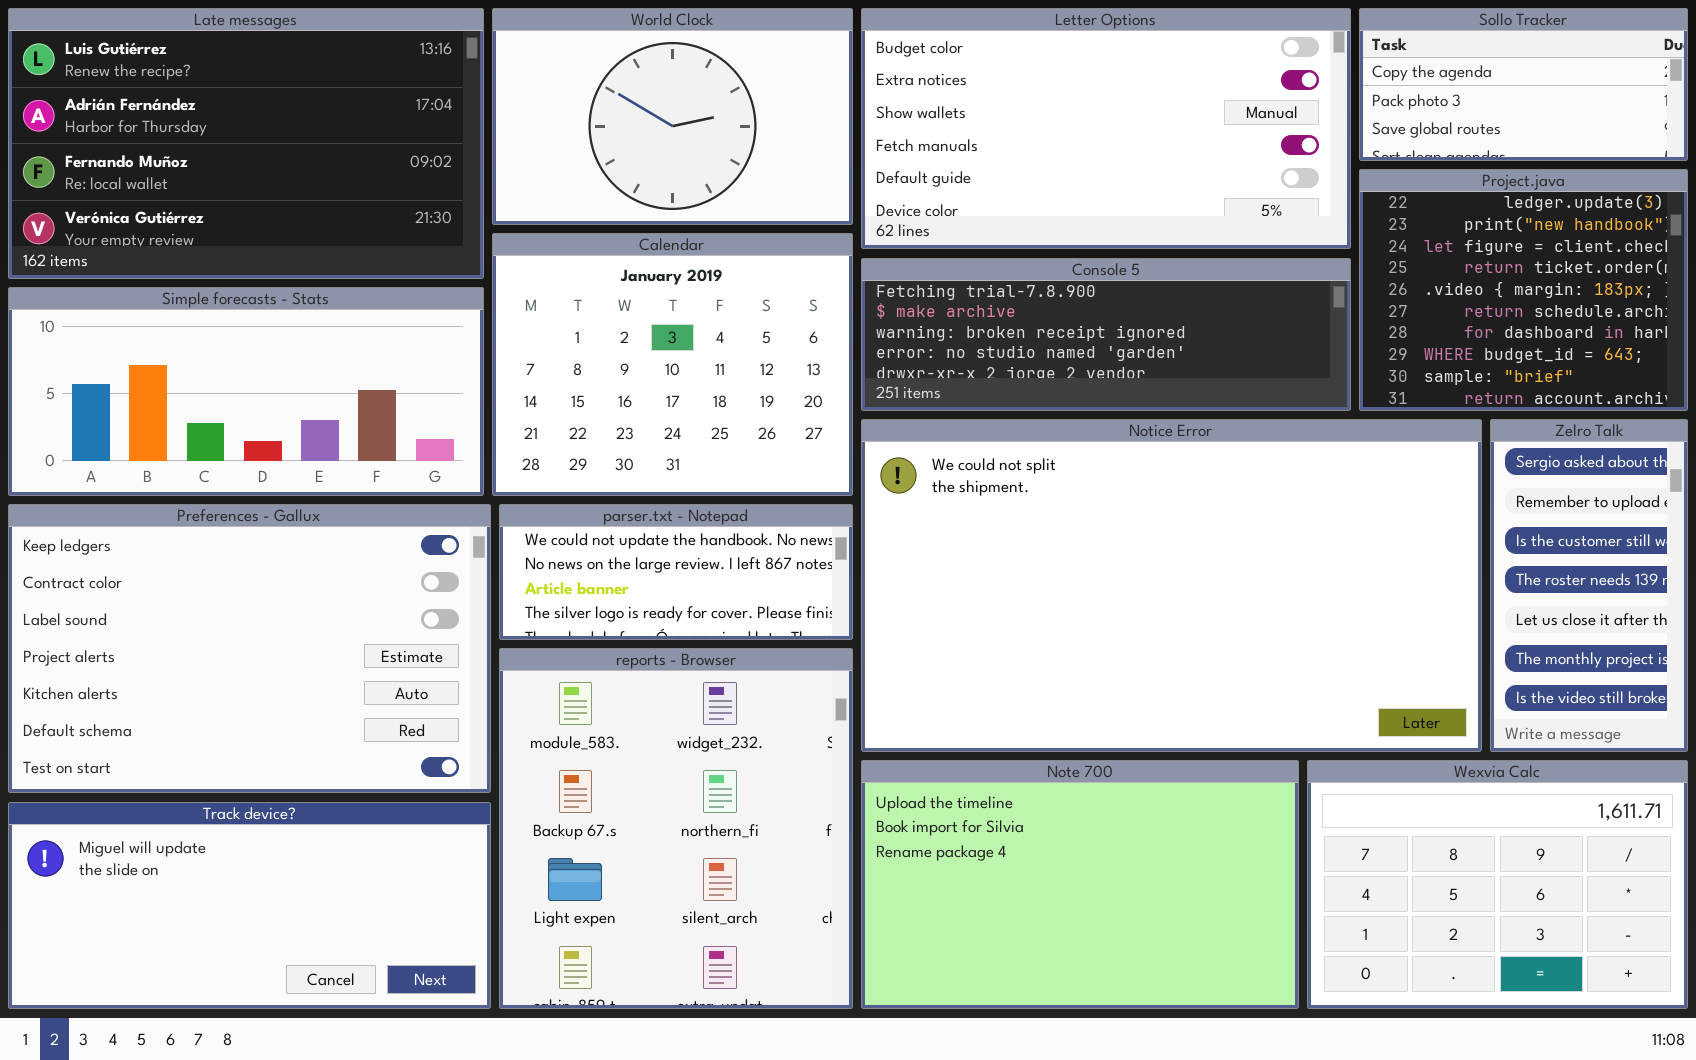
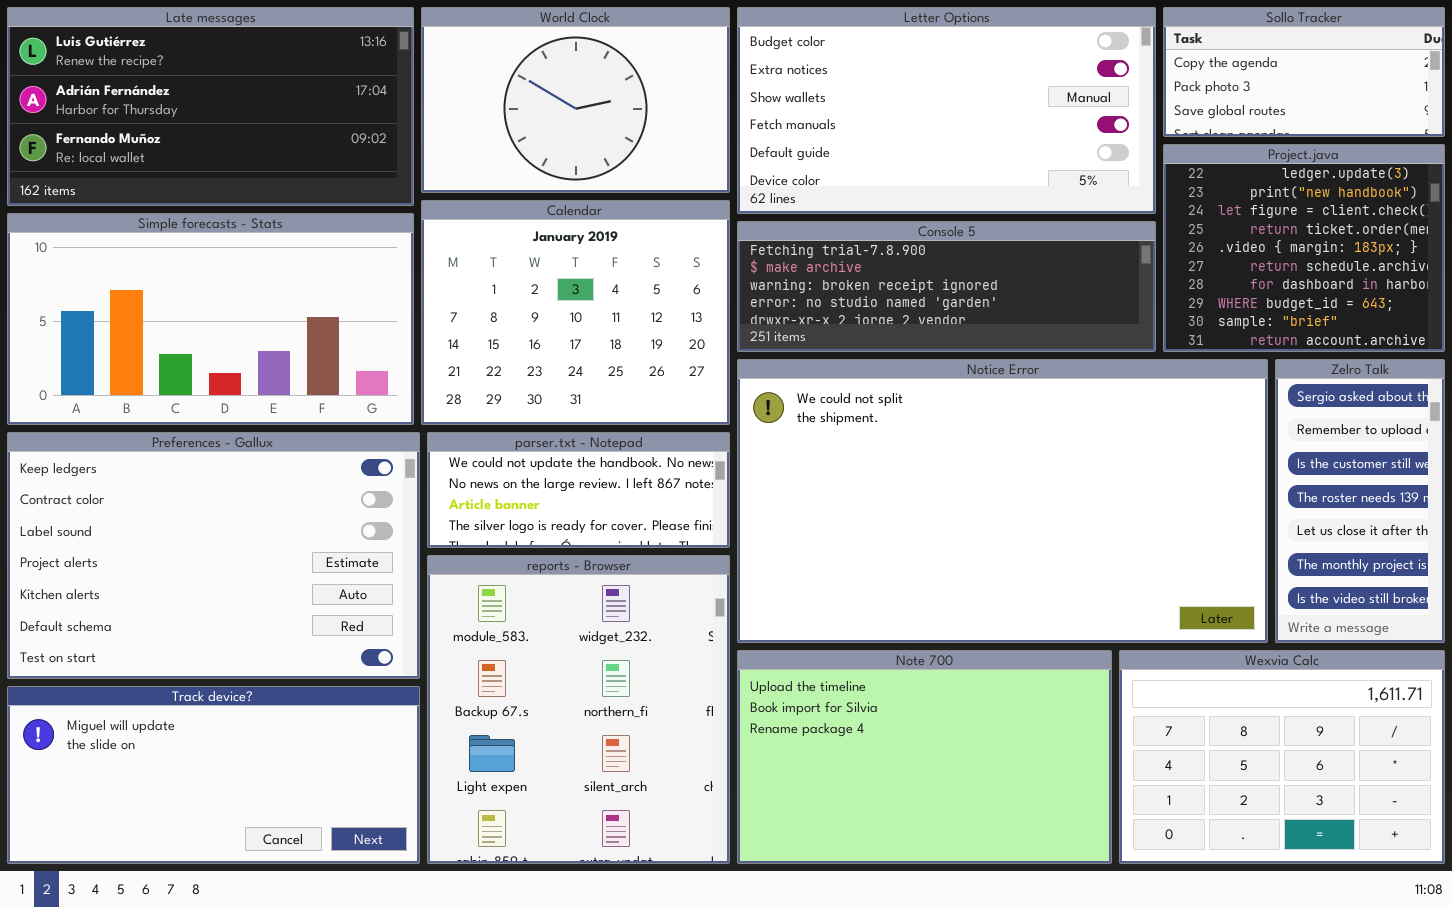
Late messages: [8,8,484,279] -> [7,7,414,206], resized
Simple forecasts - Stats: [8,287,484,496] -> [7,213,414,425], resized

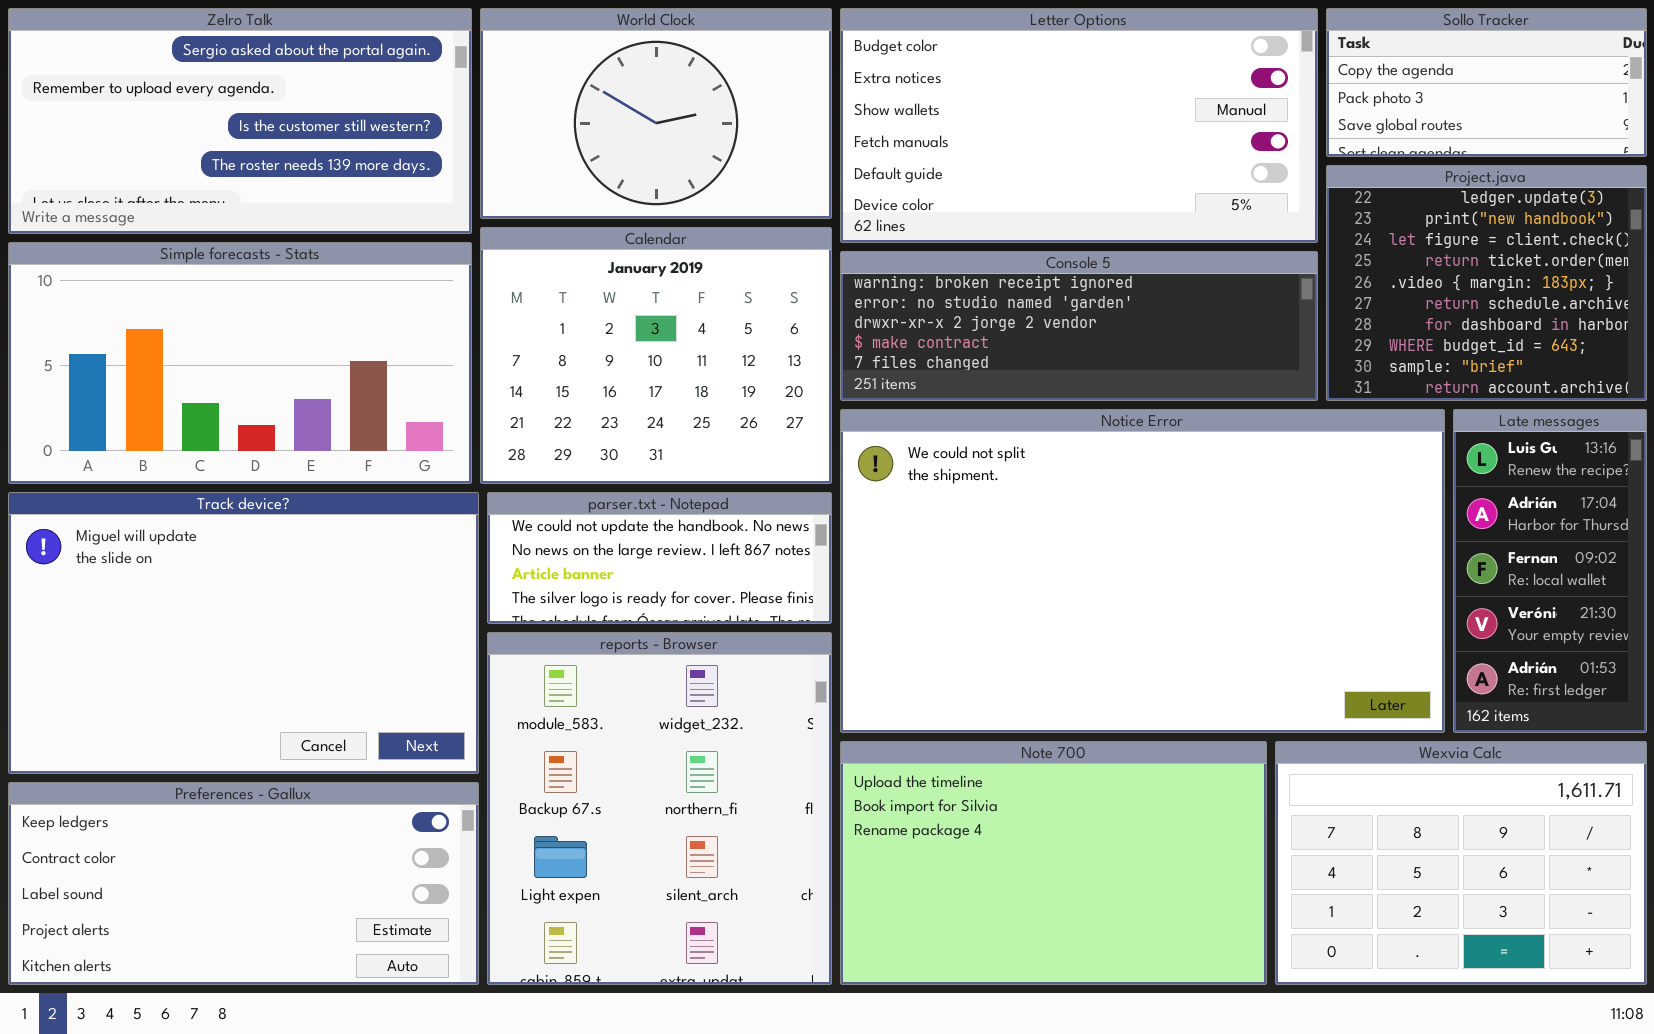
Late messages: [7,7,414,206] -> [1453,409,1647,733], moved, resized
Console 5: [737,221,1156,352] -> [840,251,1318,401], scrolled down 2 rows
Zelro Talk: [1275,359,1445,643] -> [8,8,472,234], moved, resized
Preferences - Gallux: [7,432,420,679] -> [8,782,479,985], moved, resized
Track device?: [7,686,420,864] -> [8,492,479,774], moved, resized

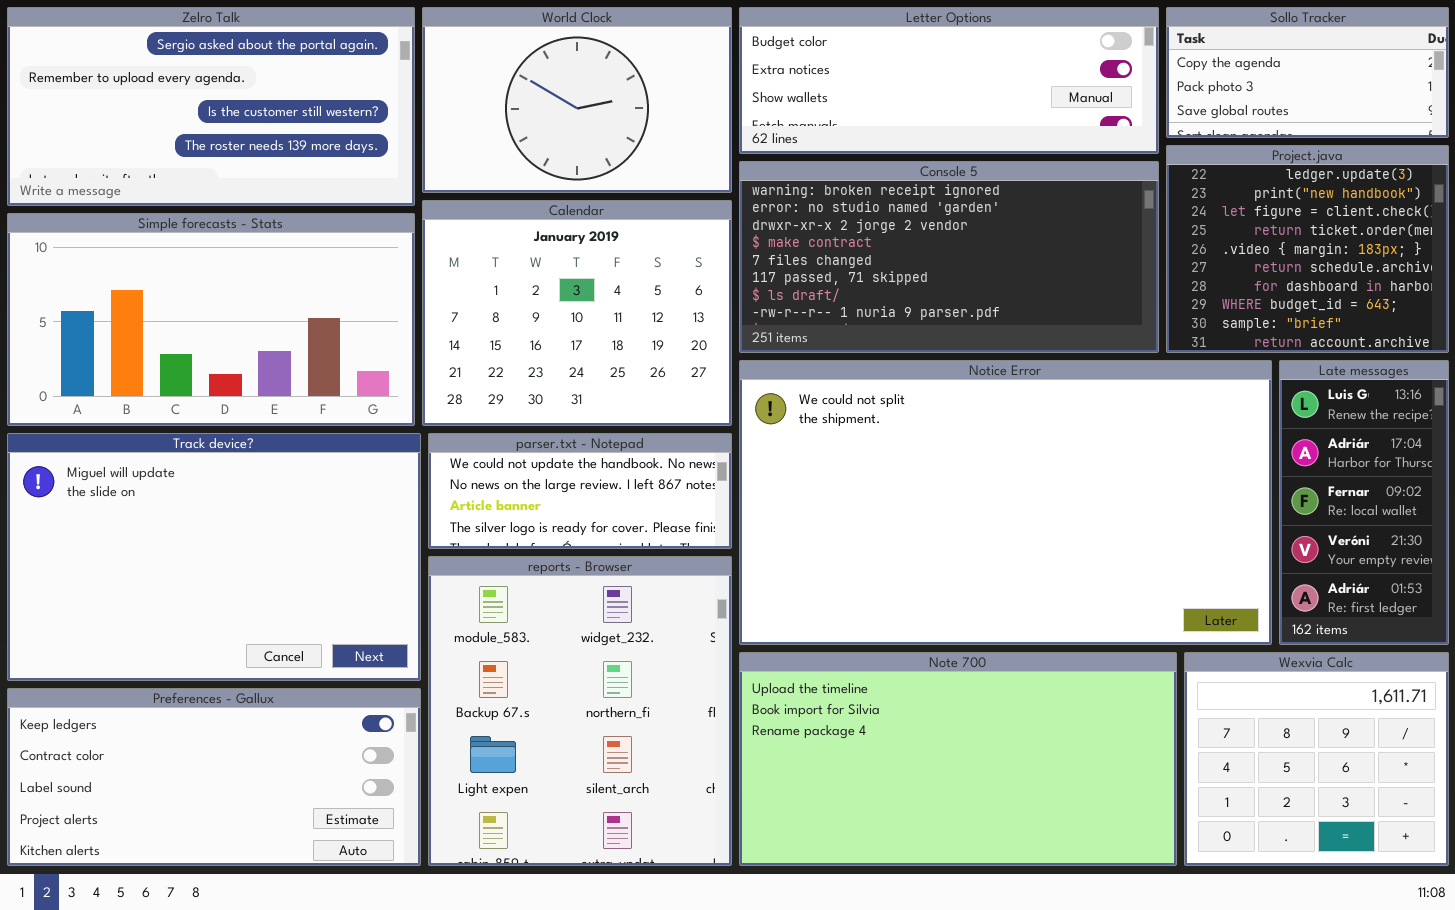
Letter Options: [840,8,1318,243] -> [739,7,1159,154], resized
Console 5: [840,251,1318,401] -> [739,161,1159,353], resized
Note 700: [840,741,1267,985] -> [739,652,1177,866], resized
Wexvia Calc: [1275,741,1647,985] -> [1184,652,1449,866], resized

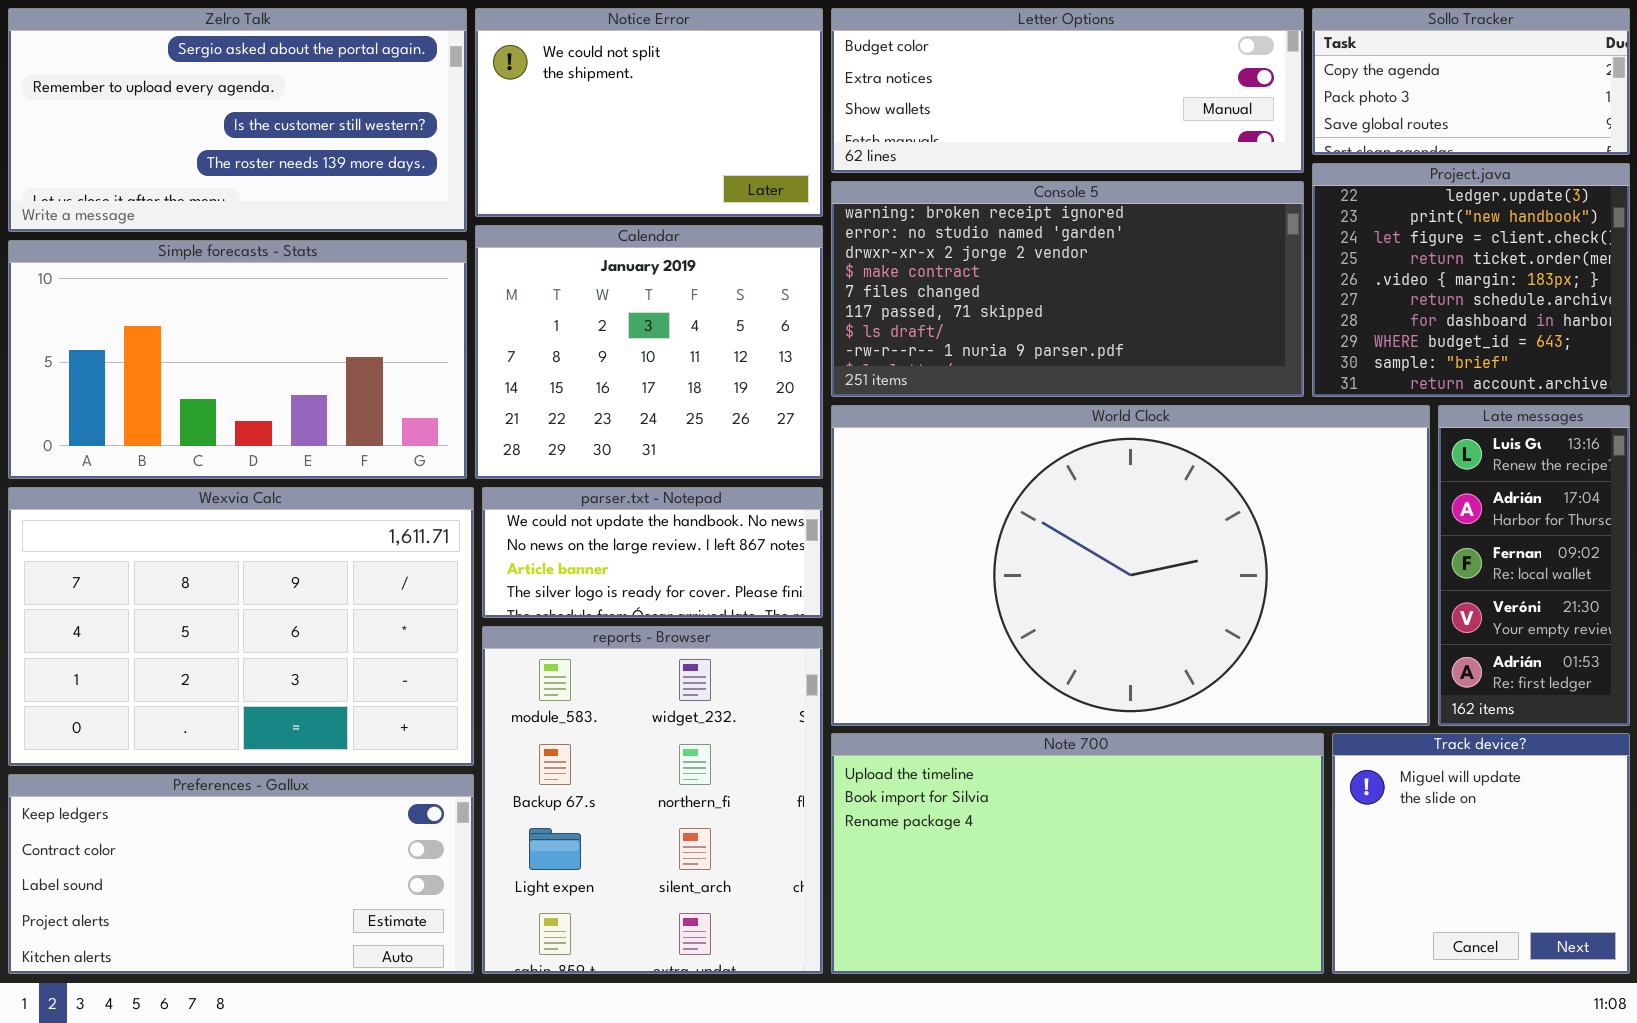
World Clock: [422,7,732,193] -> [831,405,1430,726], moved, resized
Notice Error: [739,360,1272,645] -> [475,8,823,217], moved, resized
Track device?: [7,433,421,681] -> [1332,733,1630,974], moved, resized
Wexvia Calc: [1184,652,1449,866] -> [8,487,474,766], moved, resized

